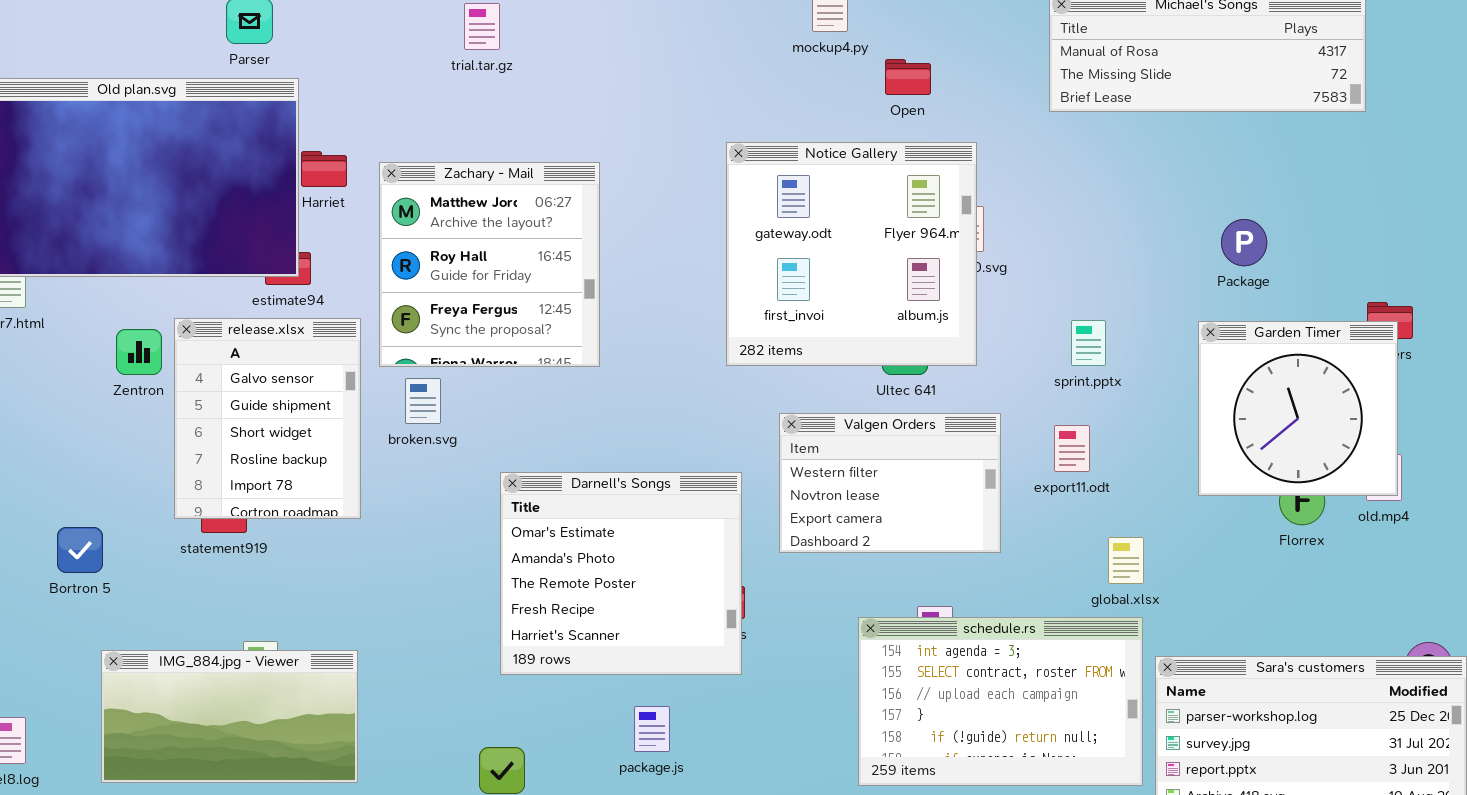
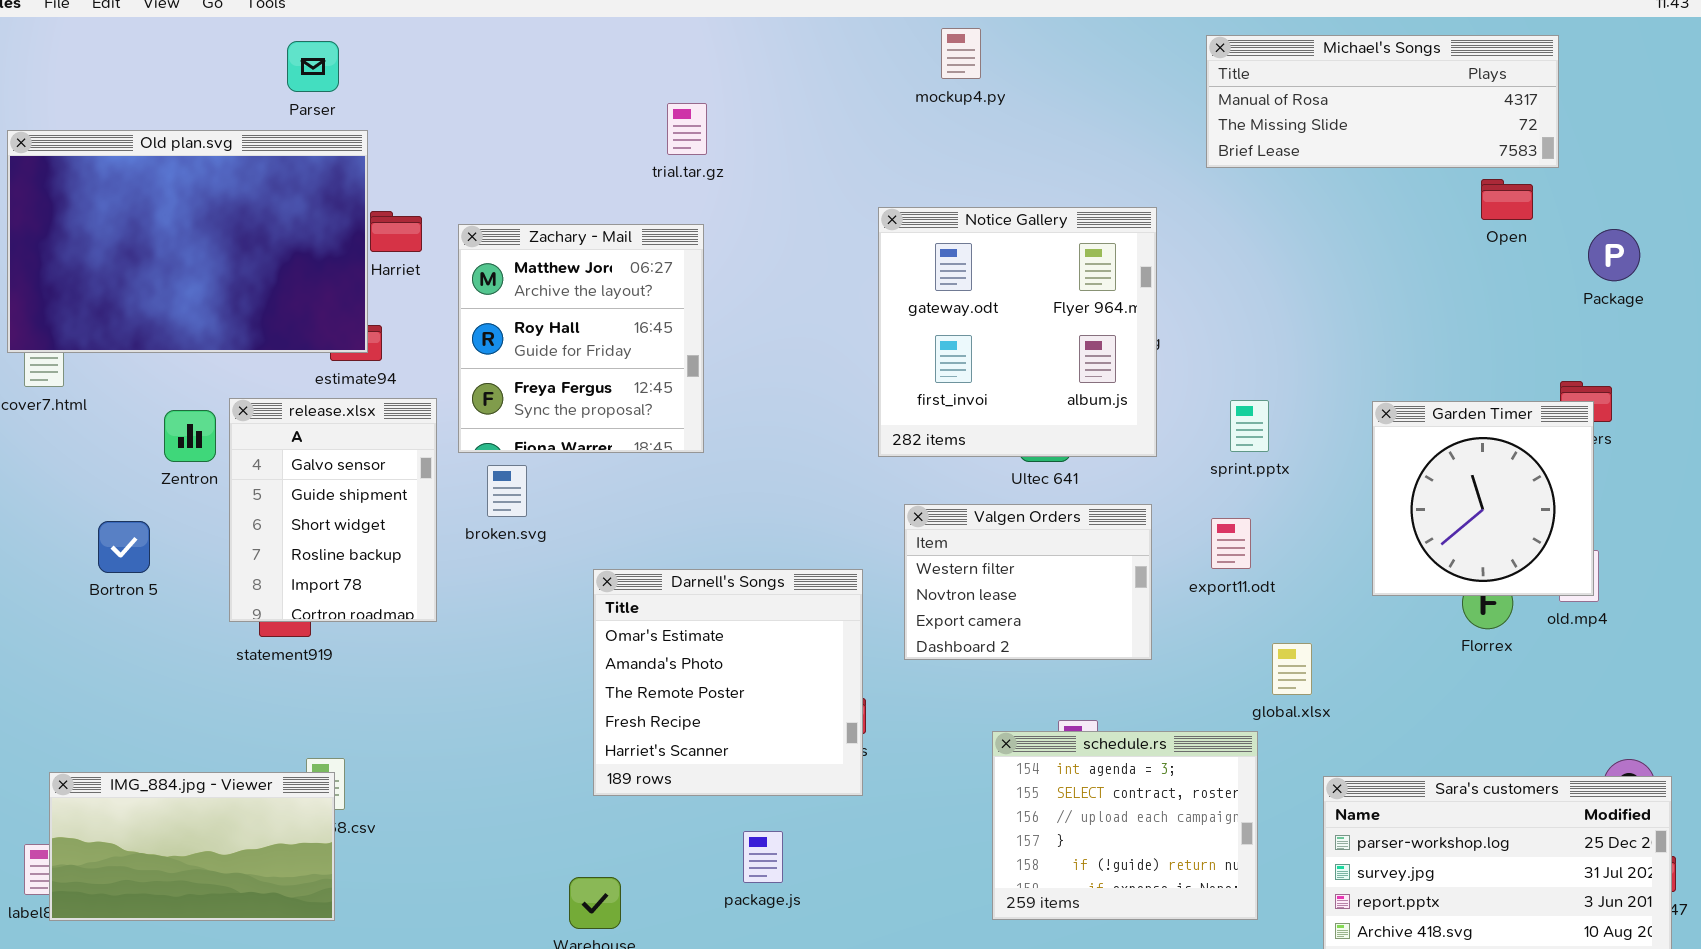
trial.tar.gz: [464,3,500,50] -> [667,103,707,155], moved
Open: [885,59,931,95] -> [1481,179,1533,220], moved
Notice Gallery: [726,142,977,366] -> [878,207,1157,457], moved
Package: [1221,219,1267,266] -> [1588,229,1640,281], moved
Bortron 5: [57,527,103,573] -> [98,521,150,573], moved
schedule.rs: [858,617,1143,786] -> [992,731,1258,920], resized
IMG_884.jpg - Viewer: [101,650,358,783] -> [49,772,335,921], moved

